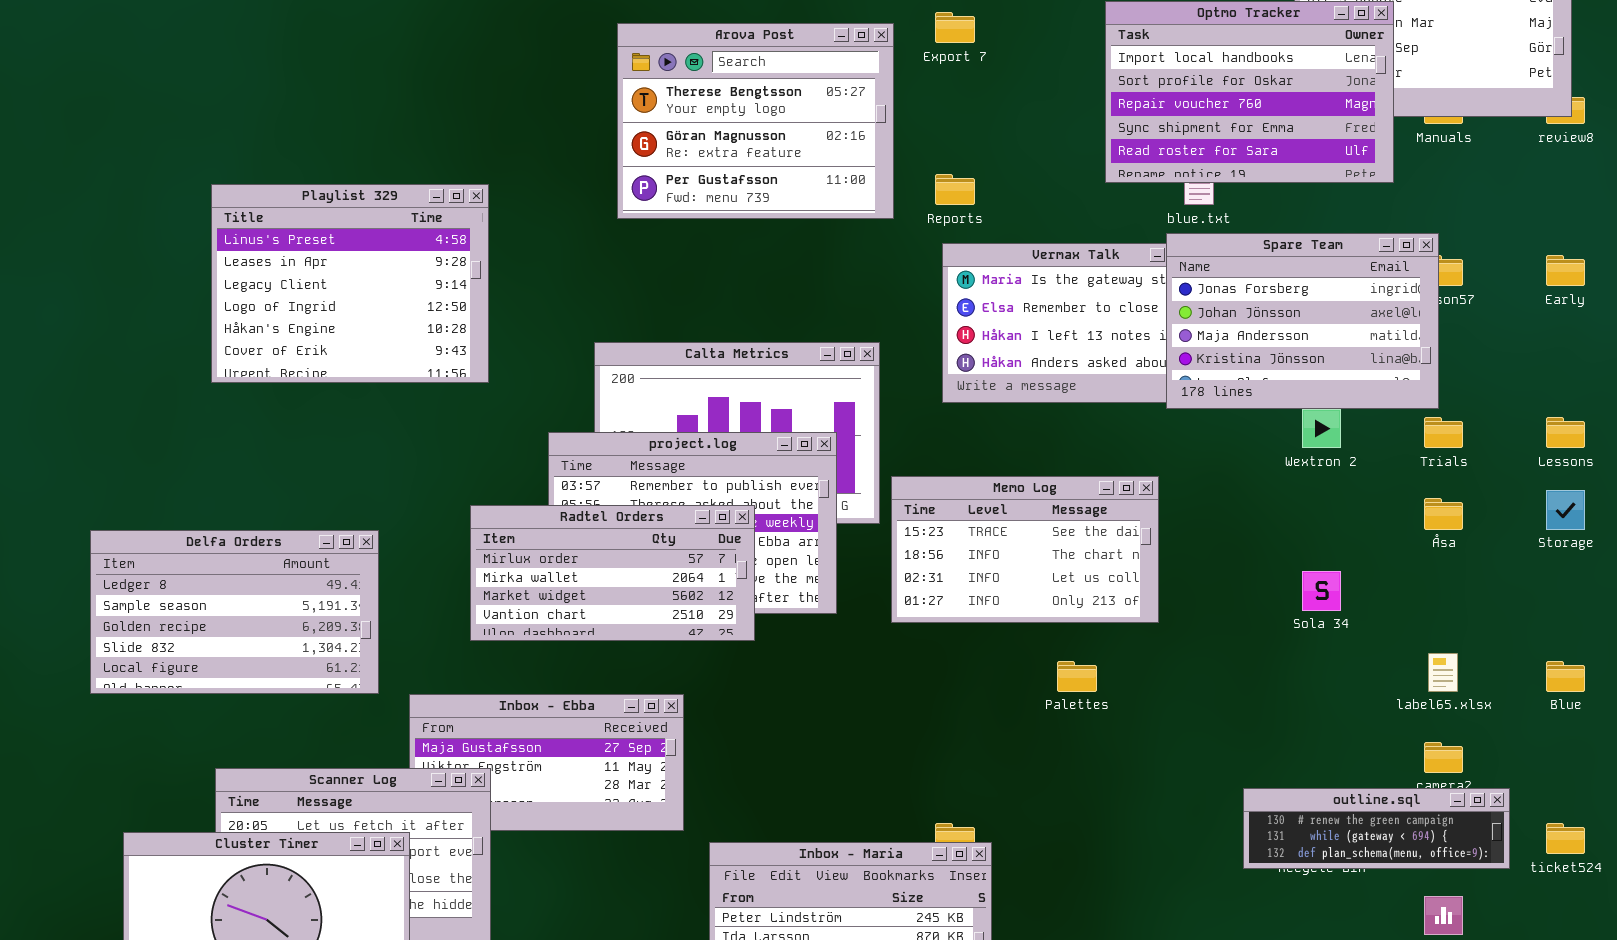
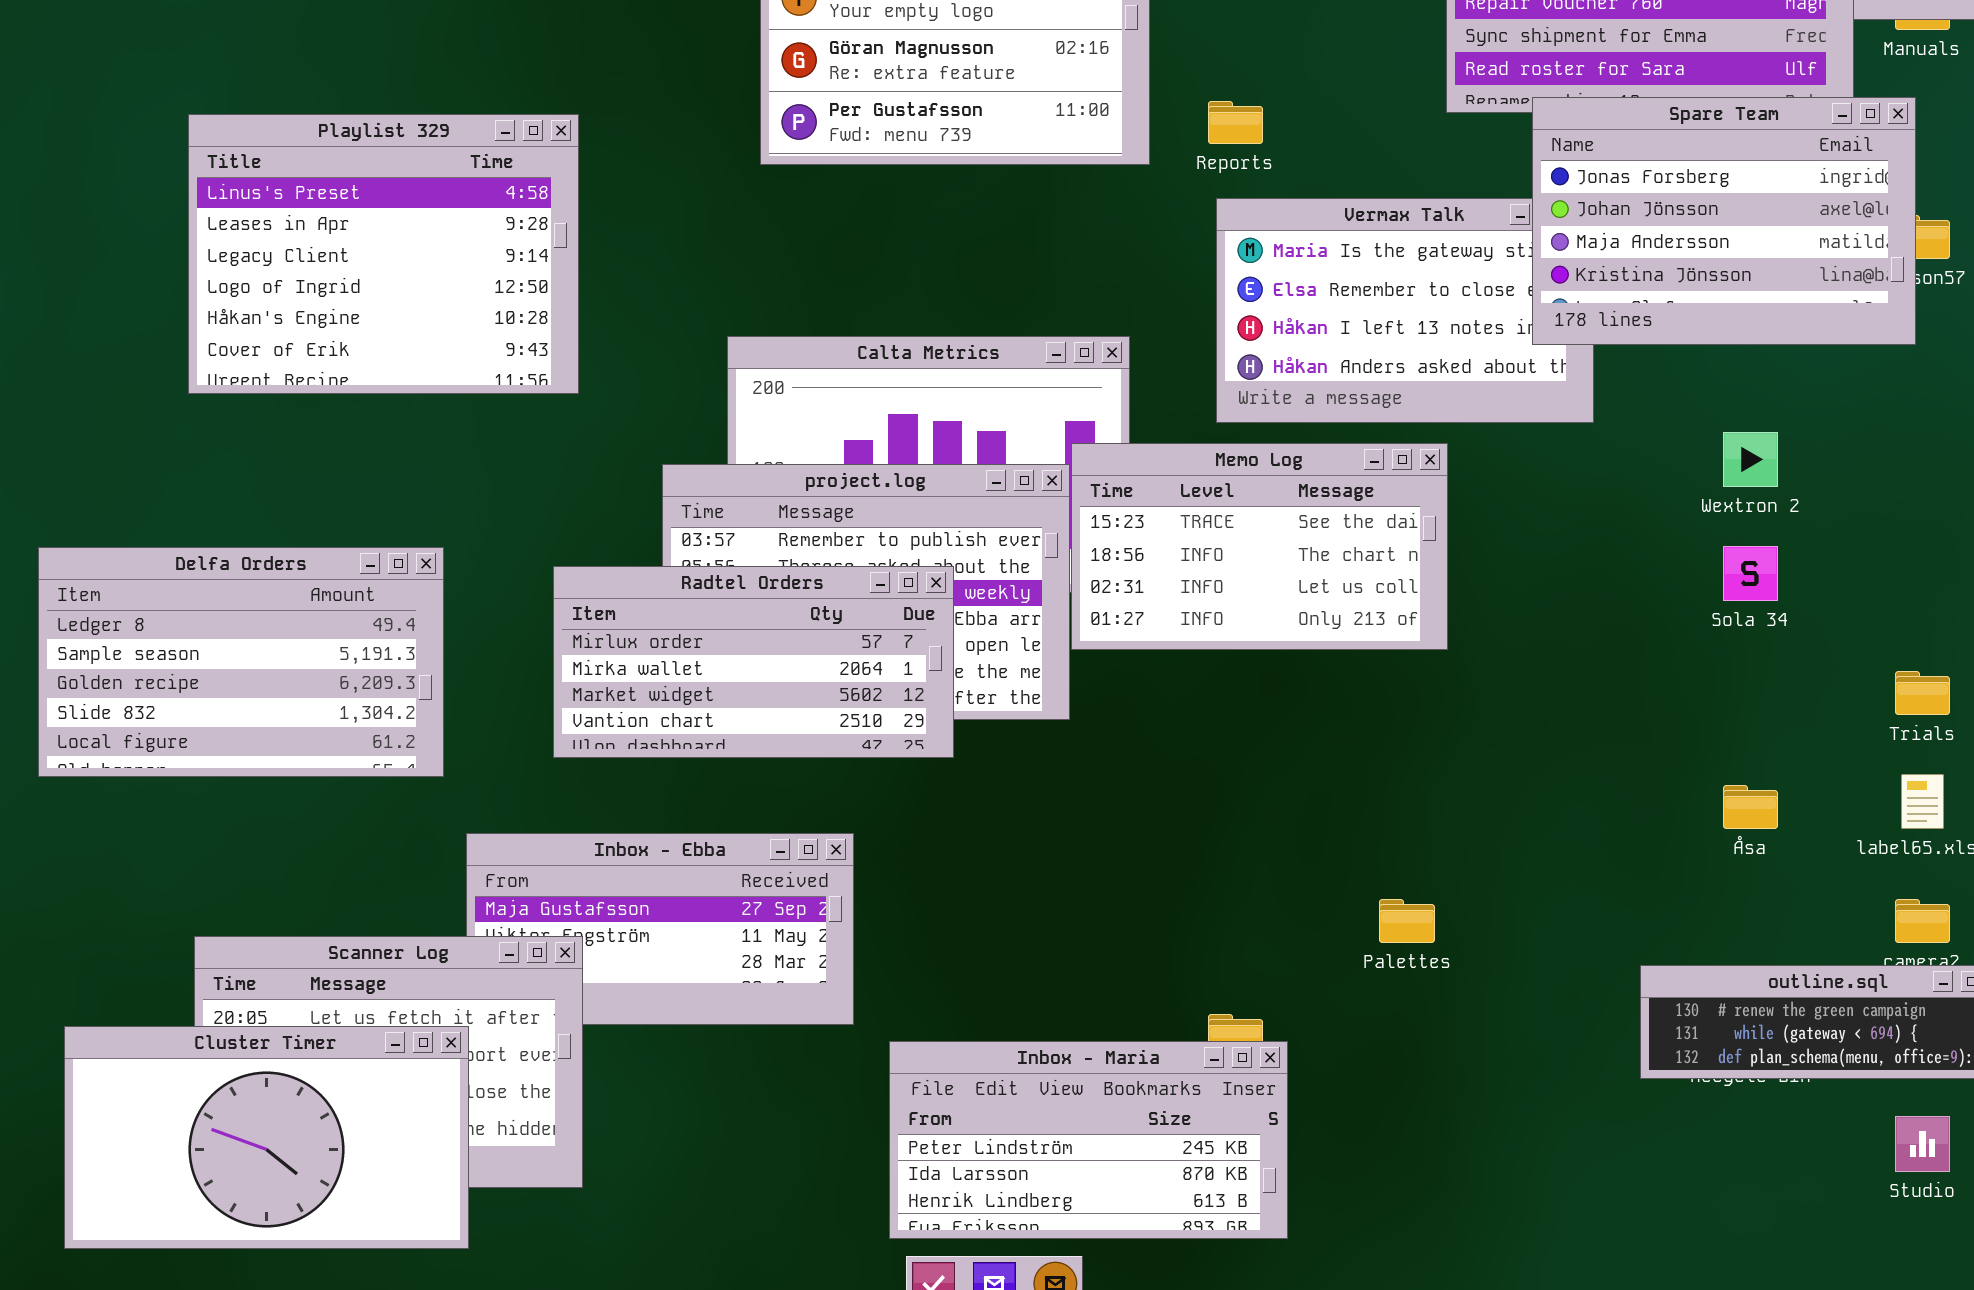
Spare Team: [1166,233,1439,409] -> [1532,97,1916,345], moved
Trials: [1424,417,1463,448] -> [1895,671,1950,715], moved
Memo Log: [891,476,1159,623] -> [1071,443,1448,650], moved
Åsa: [1424,498,1463,530] -> [1723,785,1778,829], moved
Delfa Orders: [90,530,379,694] -> [38,547,444,777], moved
Sola 34: [1302,571,1341,611] -> [1723,546,1778,601], moved
Palettes: [1057,661,1097,692] -> [1379,899,1435,943], moved

